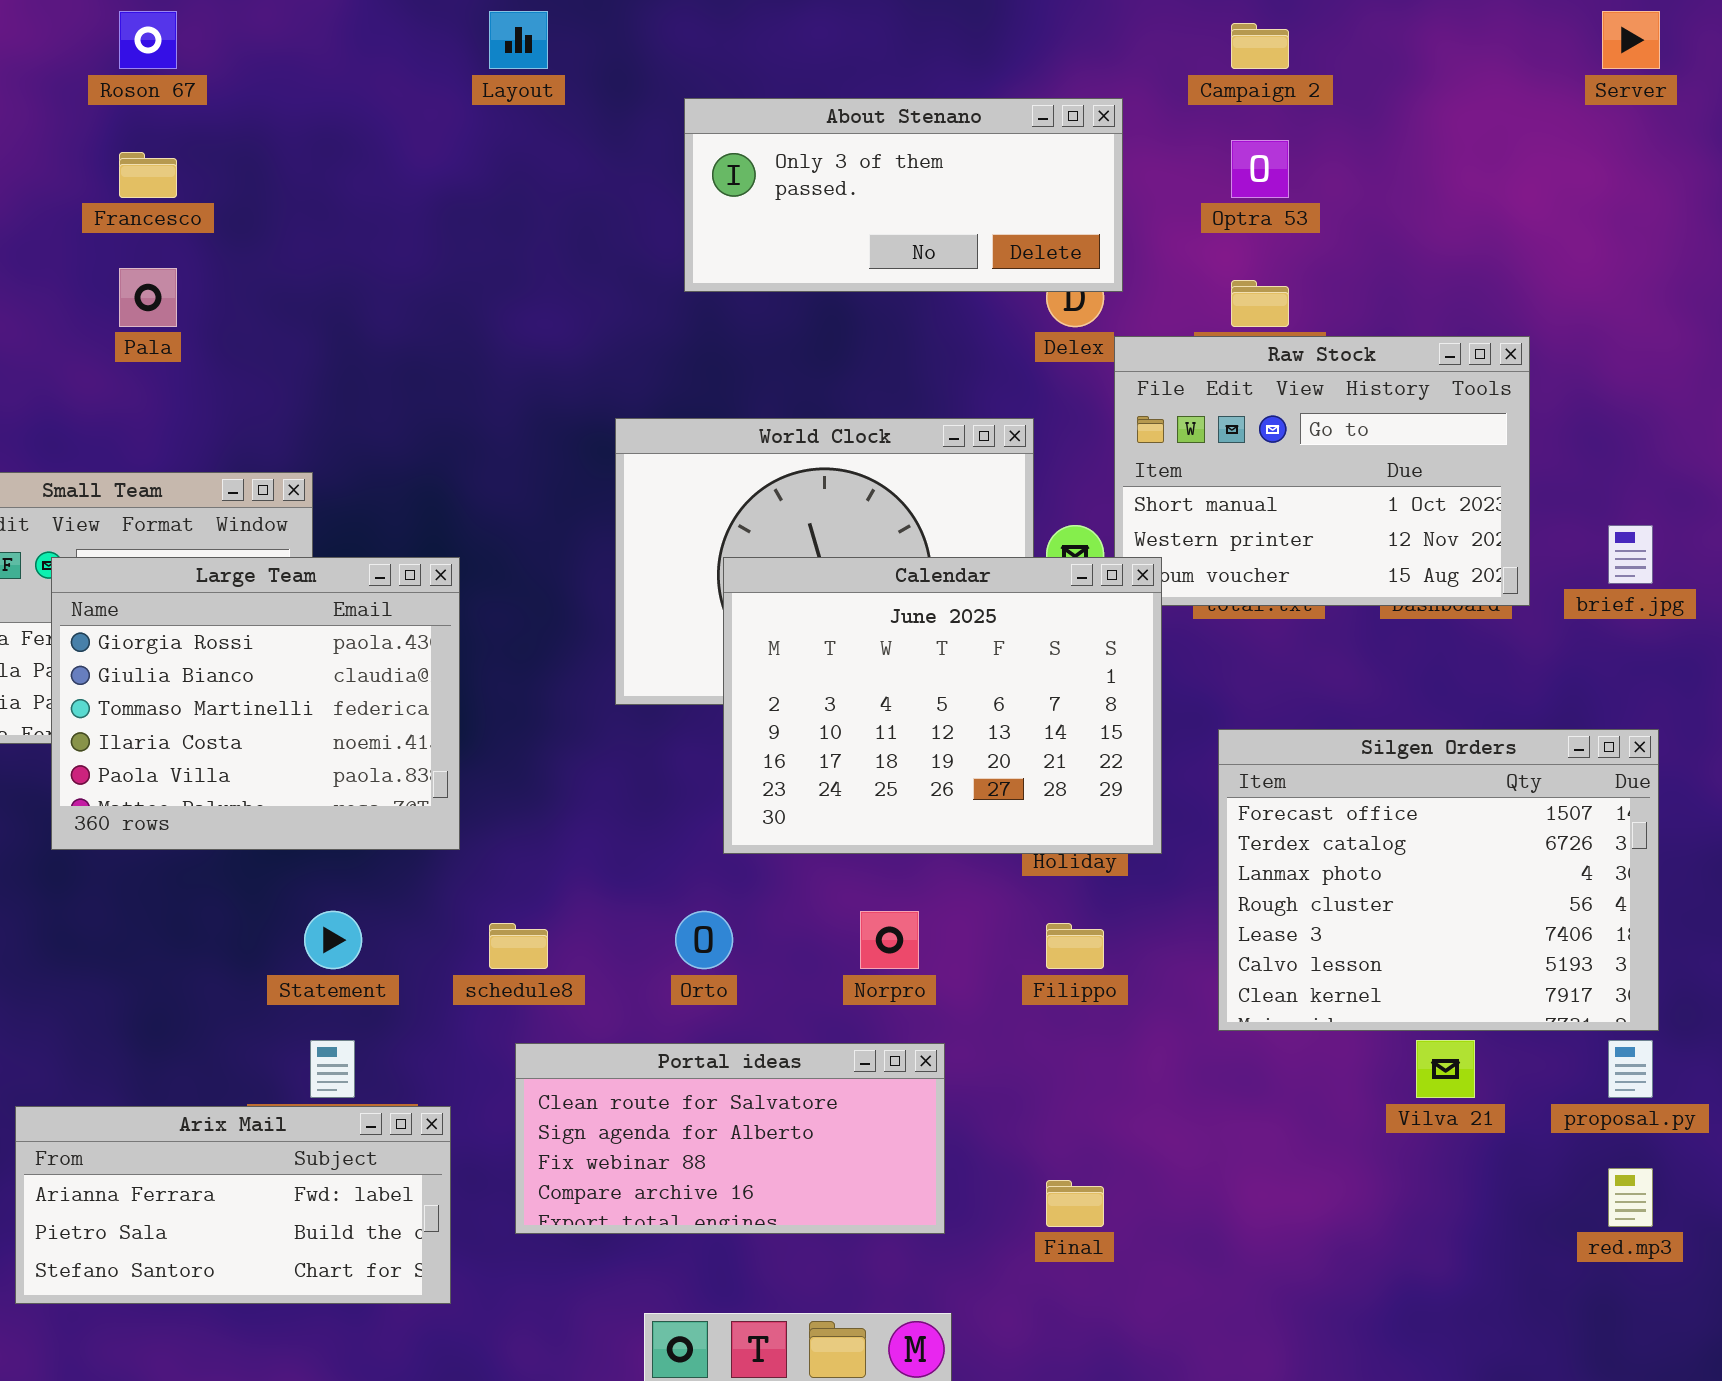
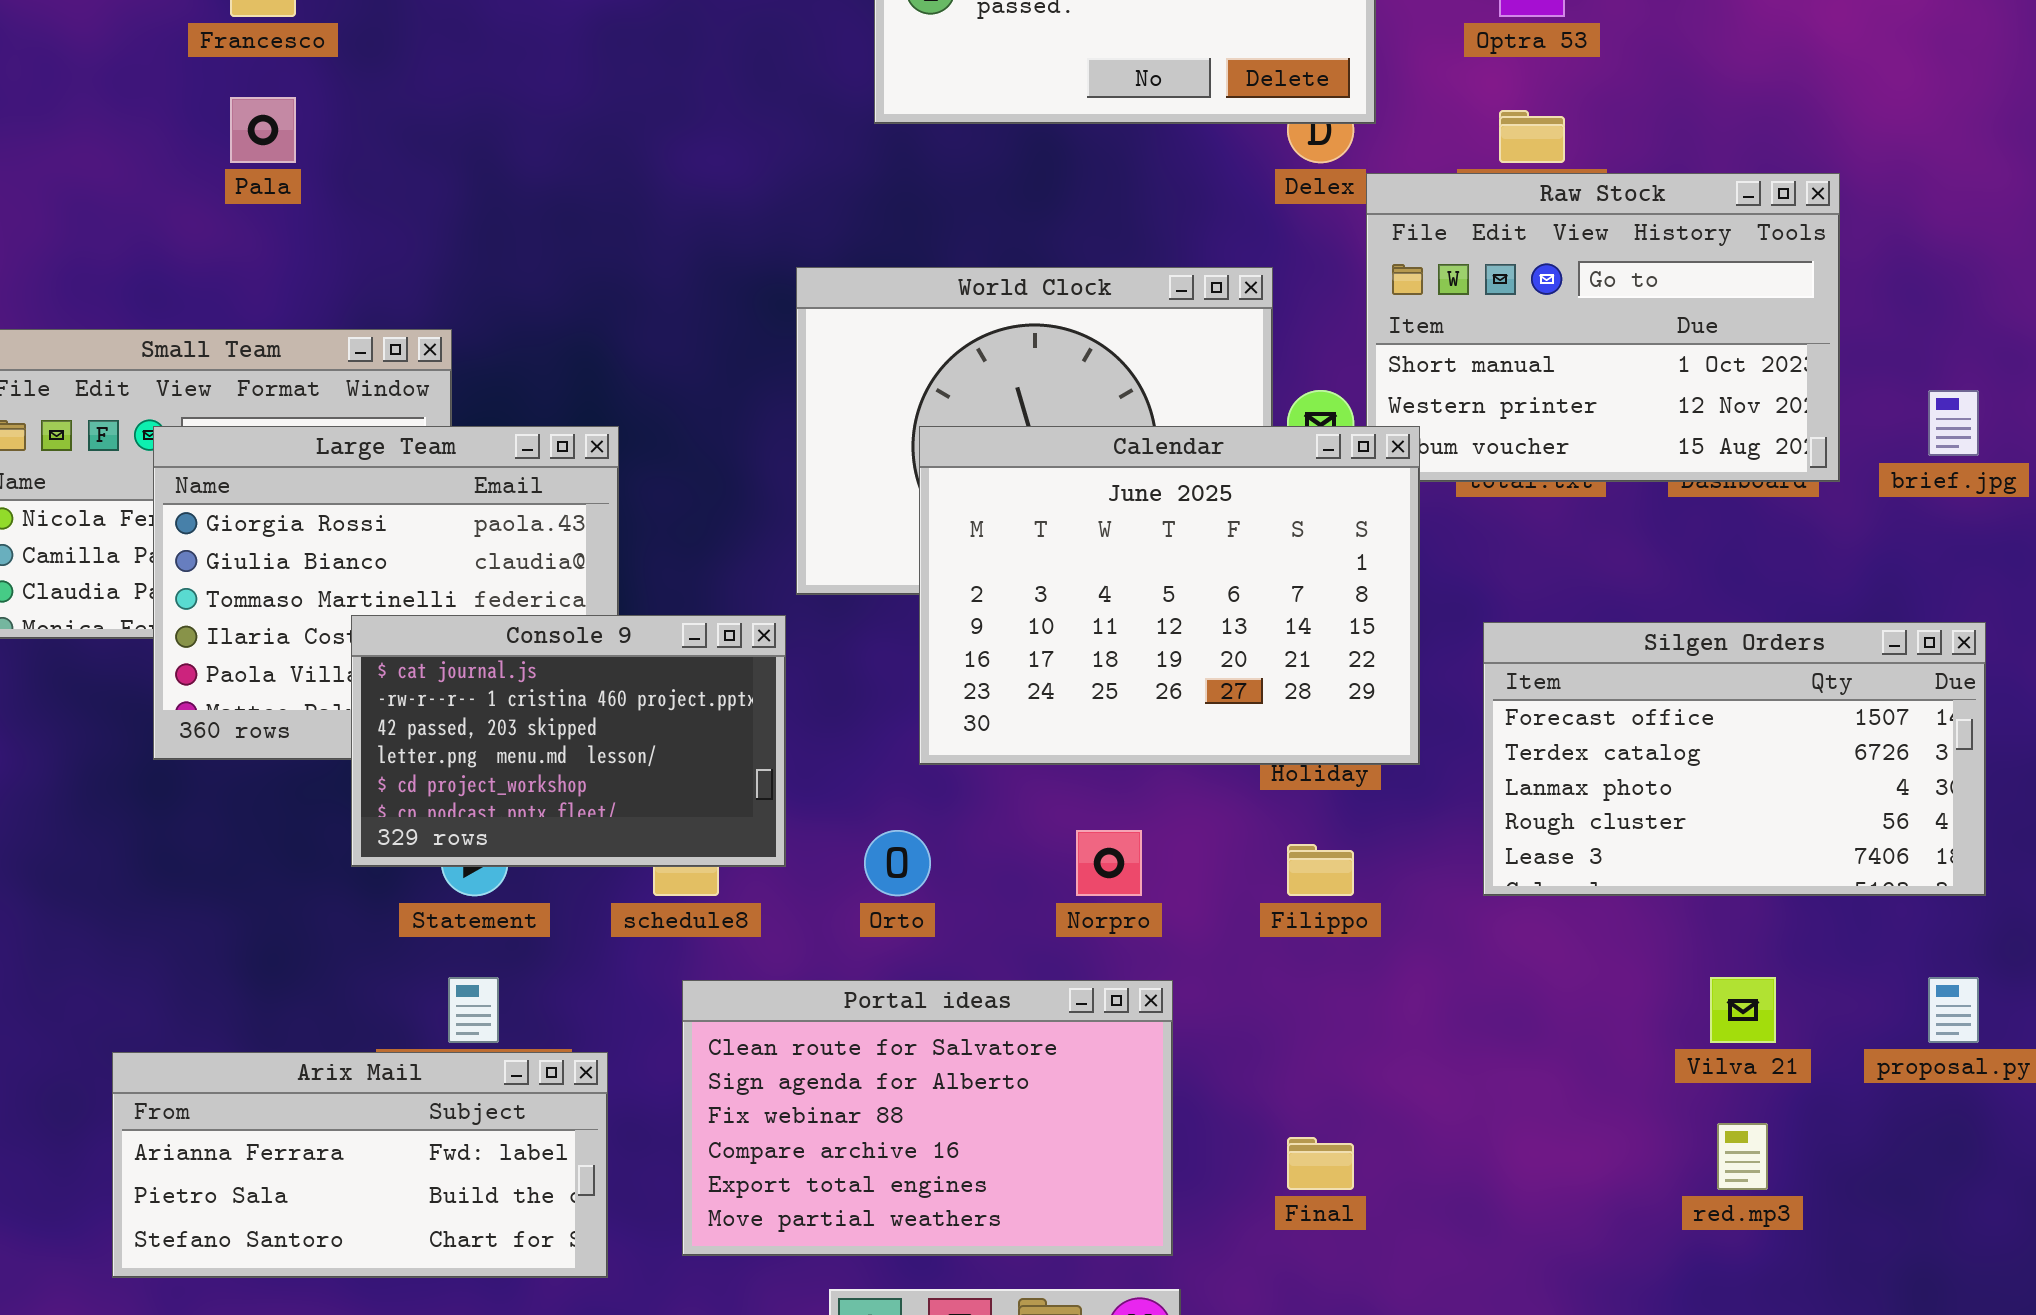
Console 9: none -> [351,615,786,867], opened
Silgen Orders: [1218,729,1659,1031] -> [1483,622,1986,896], resized
Portal ideas: [515,1043,945,1234] -> [682,980,1173,1256], resized
red.mp3: [1608,1168,1653,1227] -> [1717,1123,1768,1190], moved

